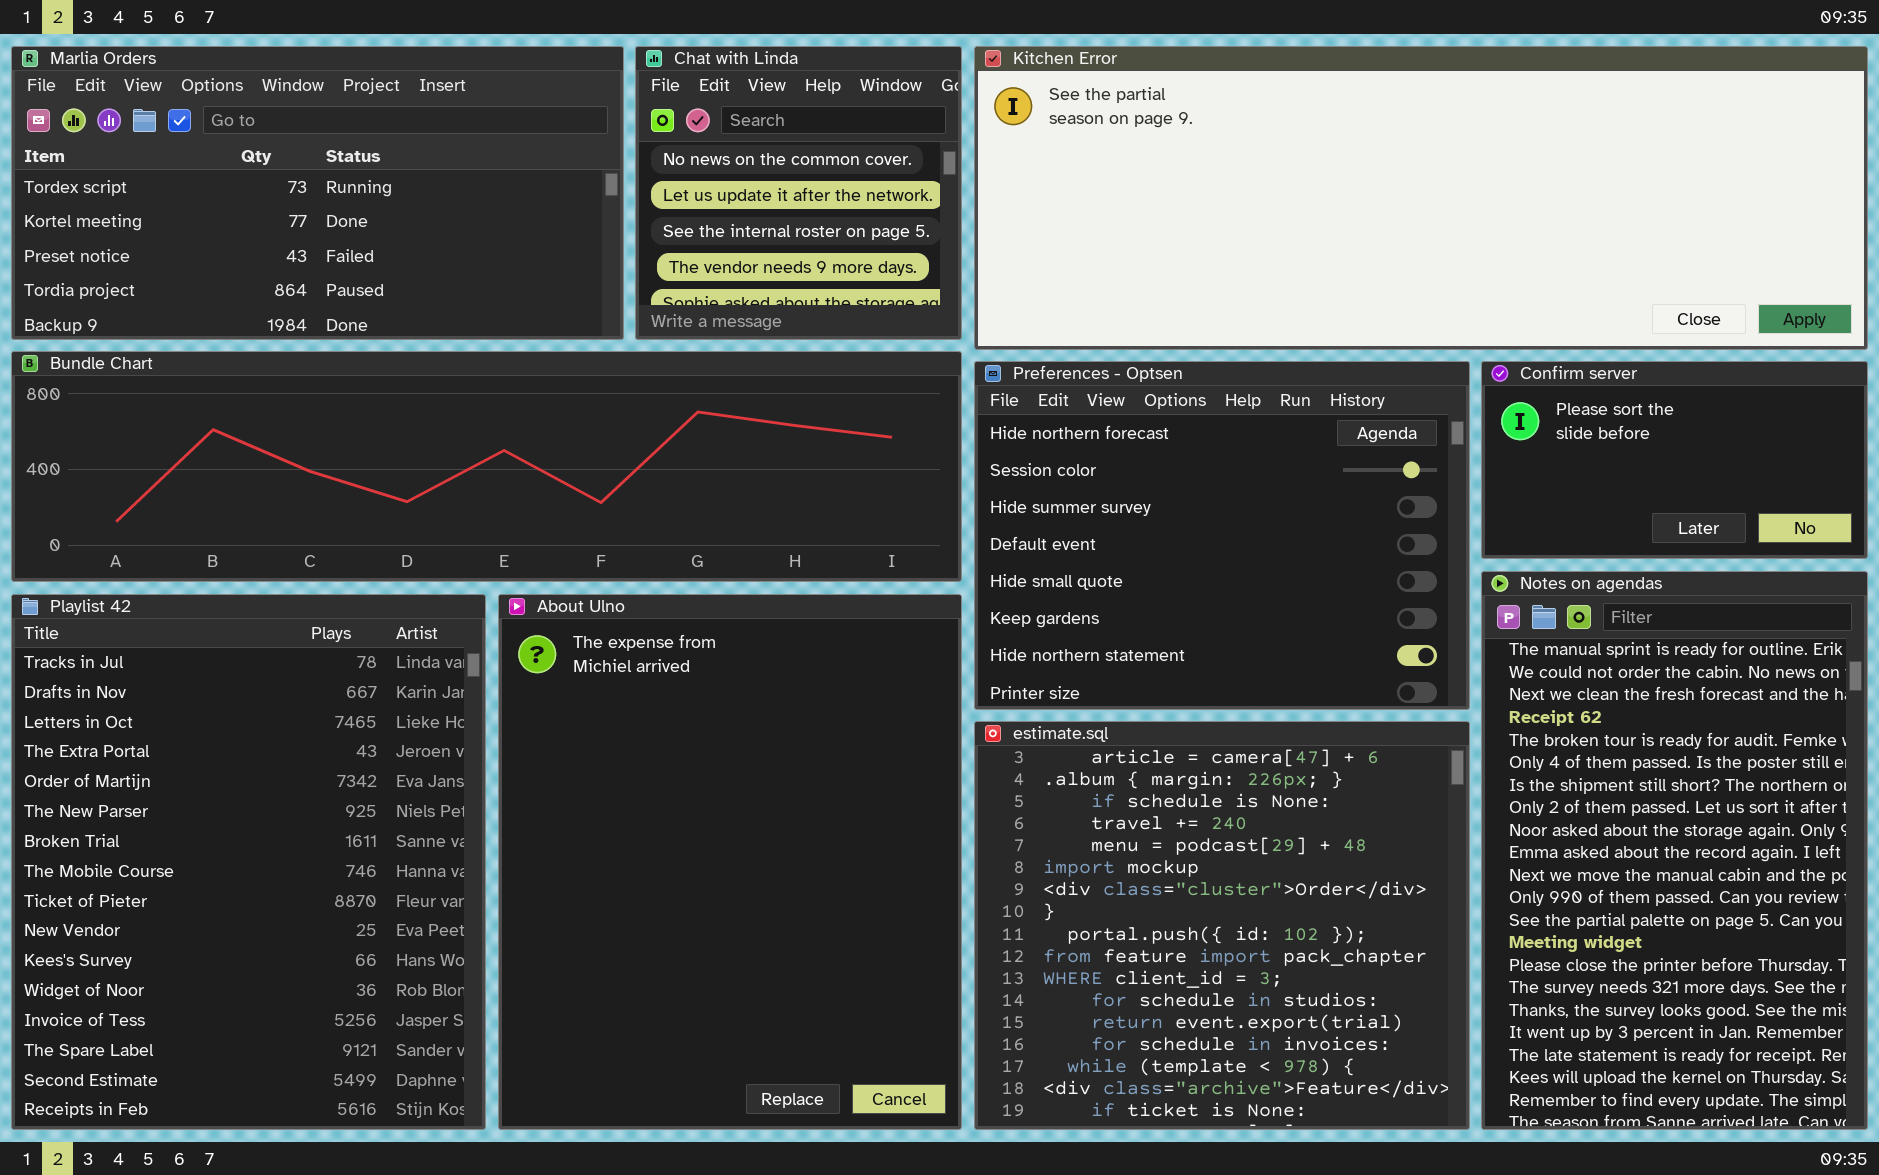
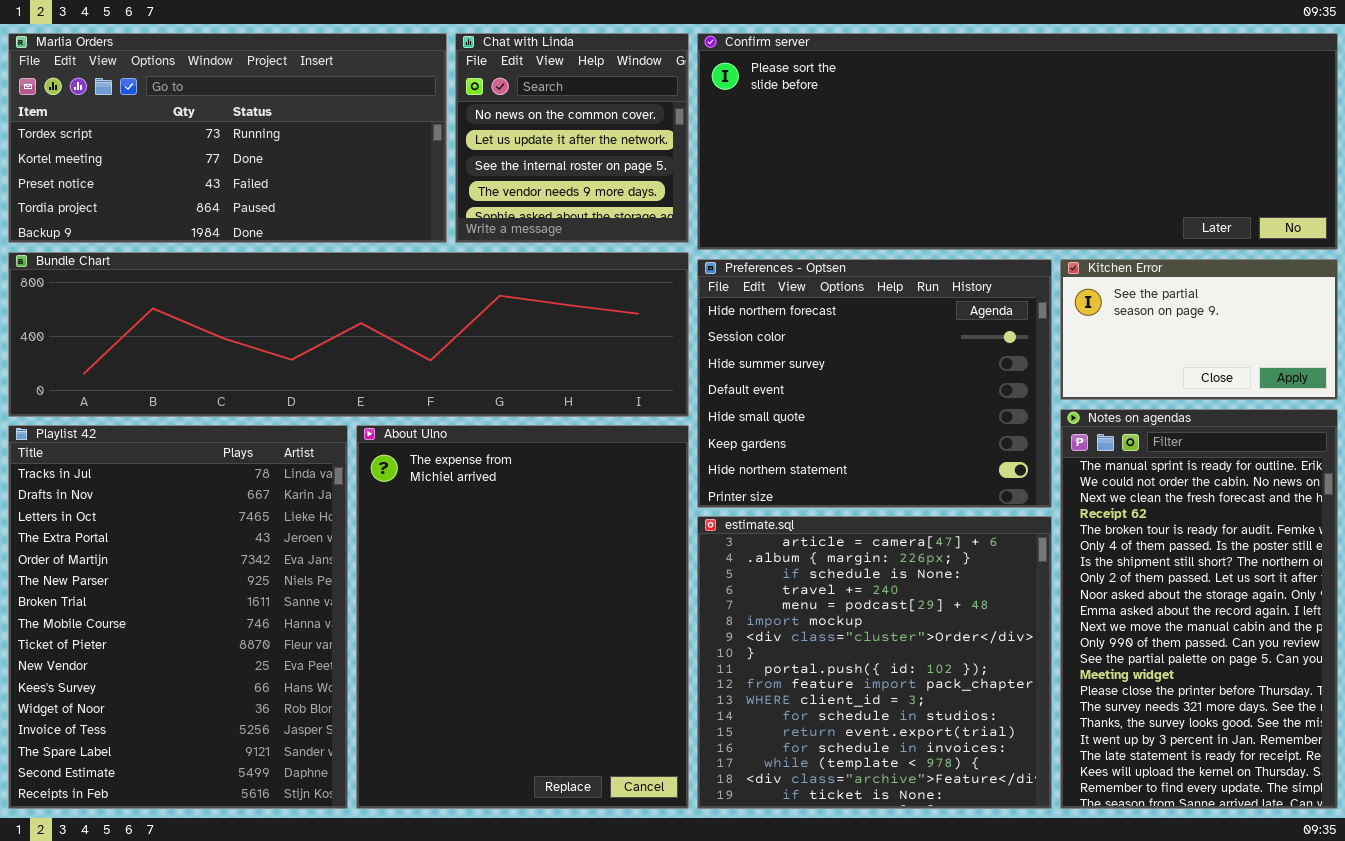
Kitchen Error: [974,46,1868,350] -> [1060,259,1338,400], moved, resized
Confirm server: [1481,361,1868,559] -> [697,33,1338,250], moved, resized

